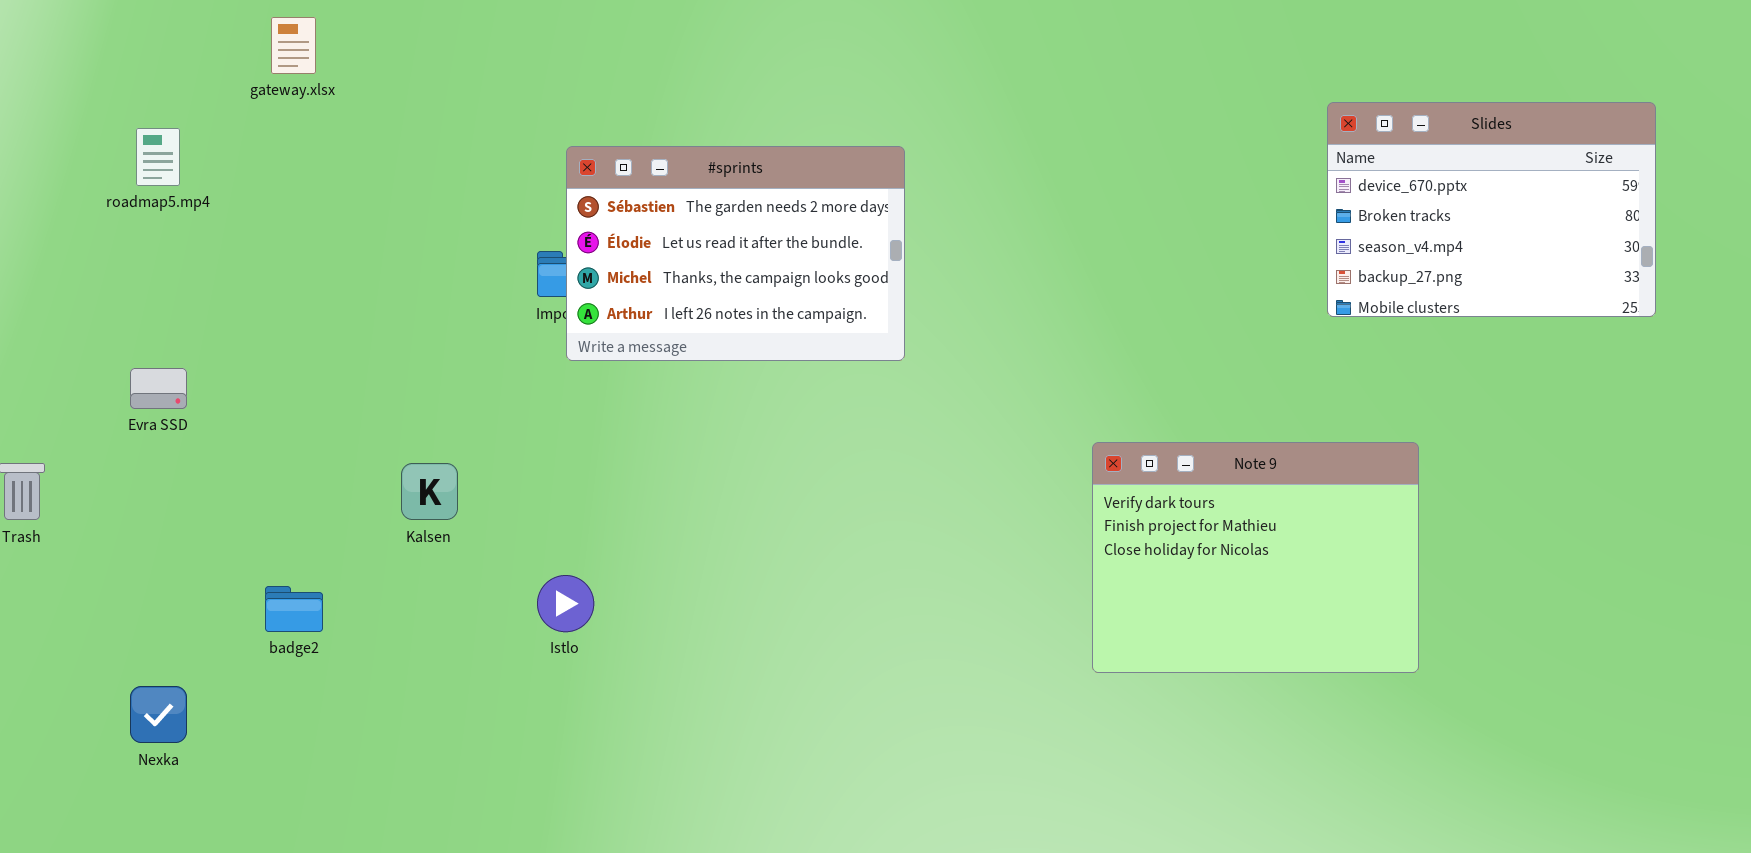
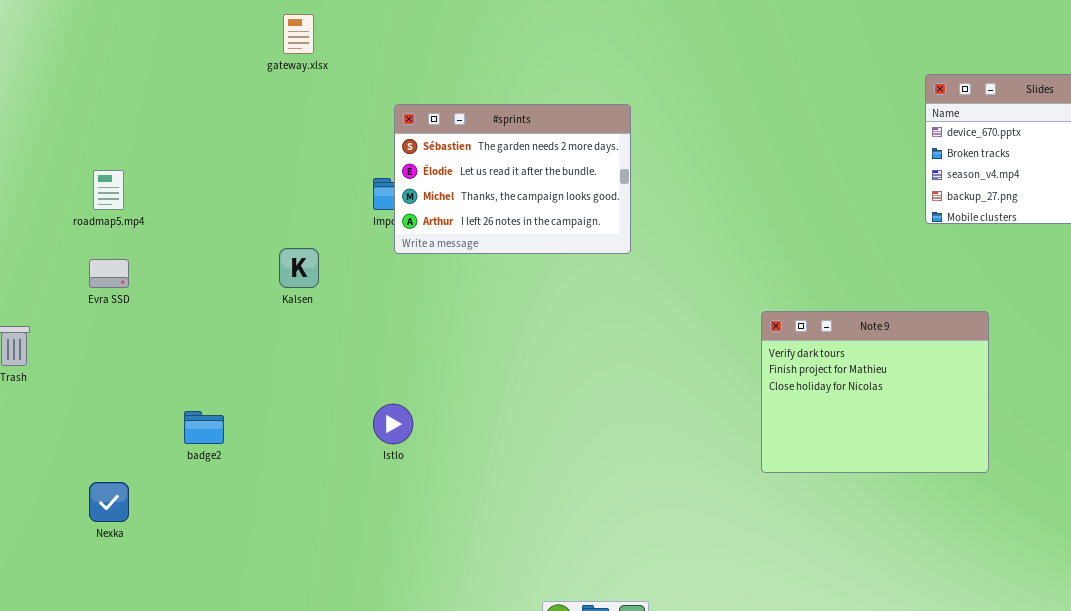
gateway.xlsx: [271,17,316,74] -> [283,14,314,54], moved
roadmap5.mp4: [136,128,180,186] -> [93,170,124,210], moved
Kalsen: [401,463,458,520] -> [279,248,319,288], moved

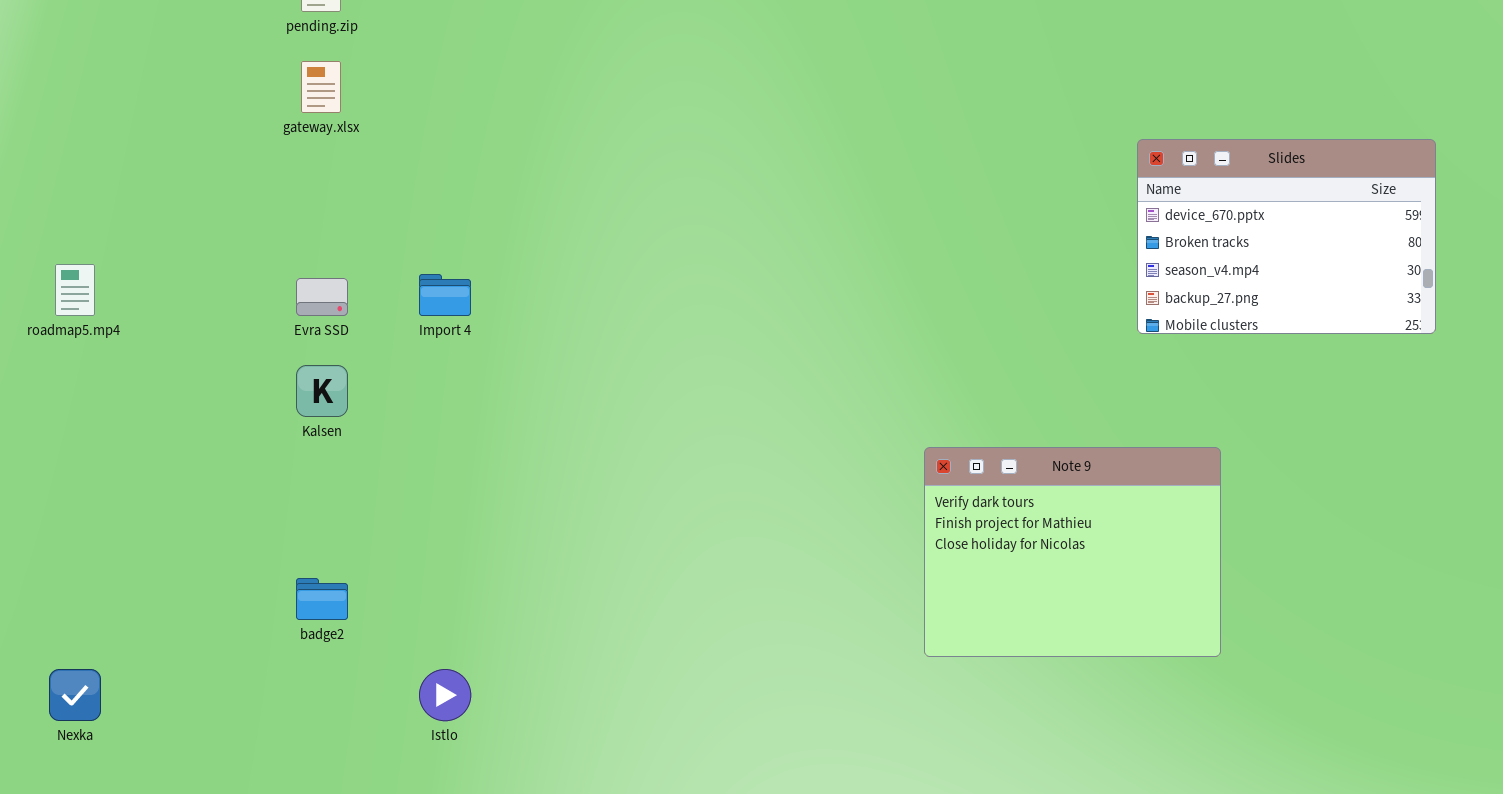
#sprints: [394,104,631,254] -> none, closed
Evra SSD: [89,259,129,288] -> [296,278,348,316], moved
Istlo: [373,404,413,444] -> [419,669,471,721], moved
badge2: [184,411,224,444] -> [296,578,348,620], moved

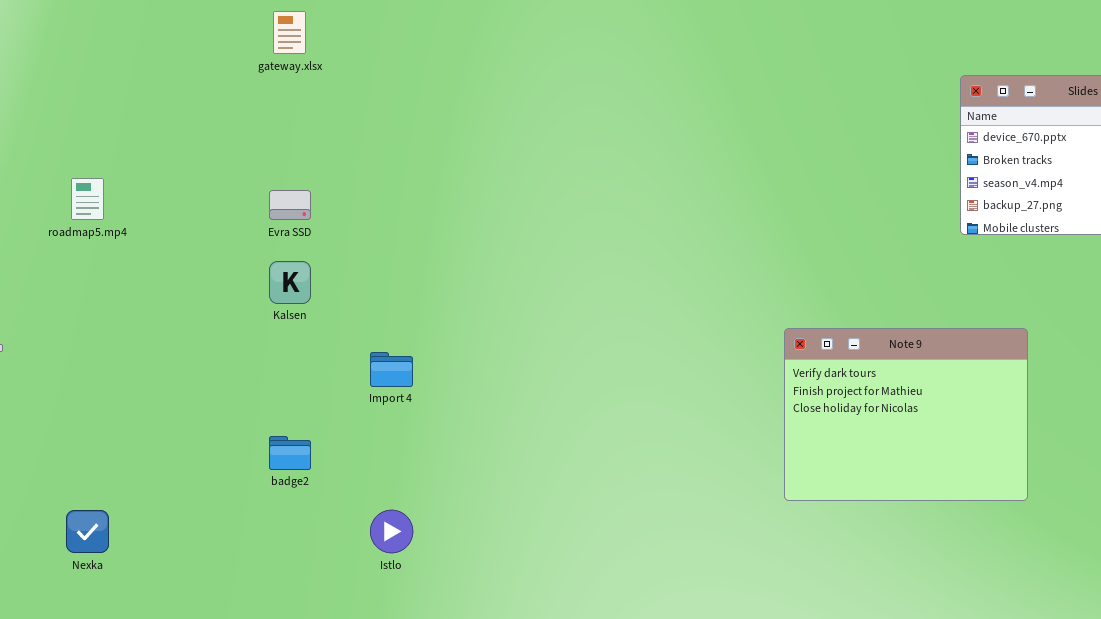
Import 4: [419,274,471,316] -> [370,352,413,387], moved

